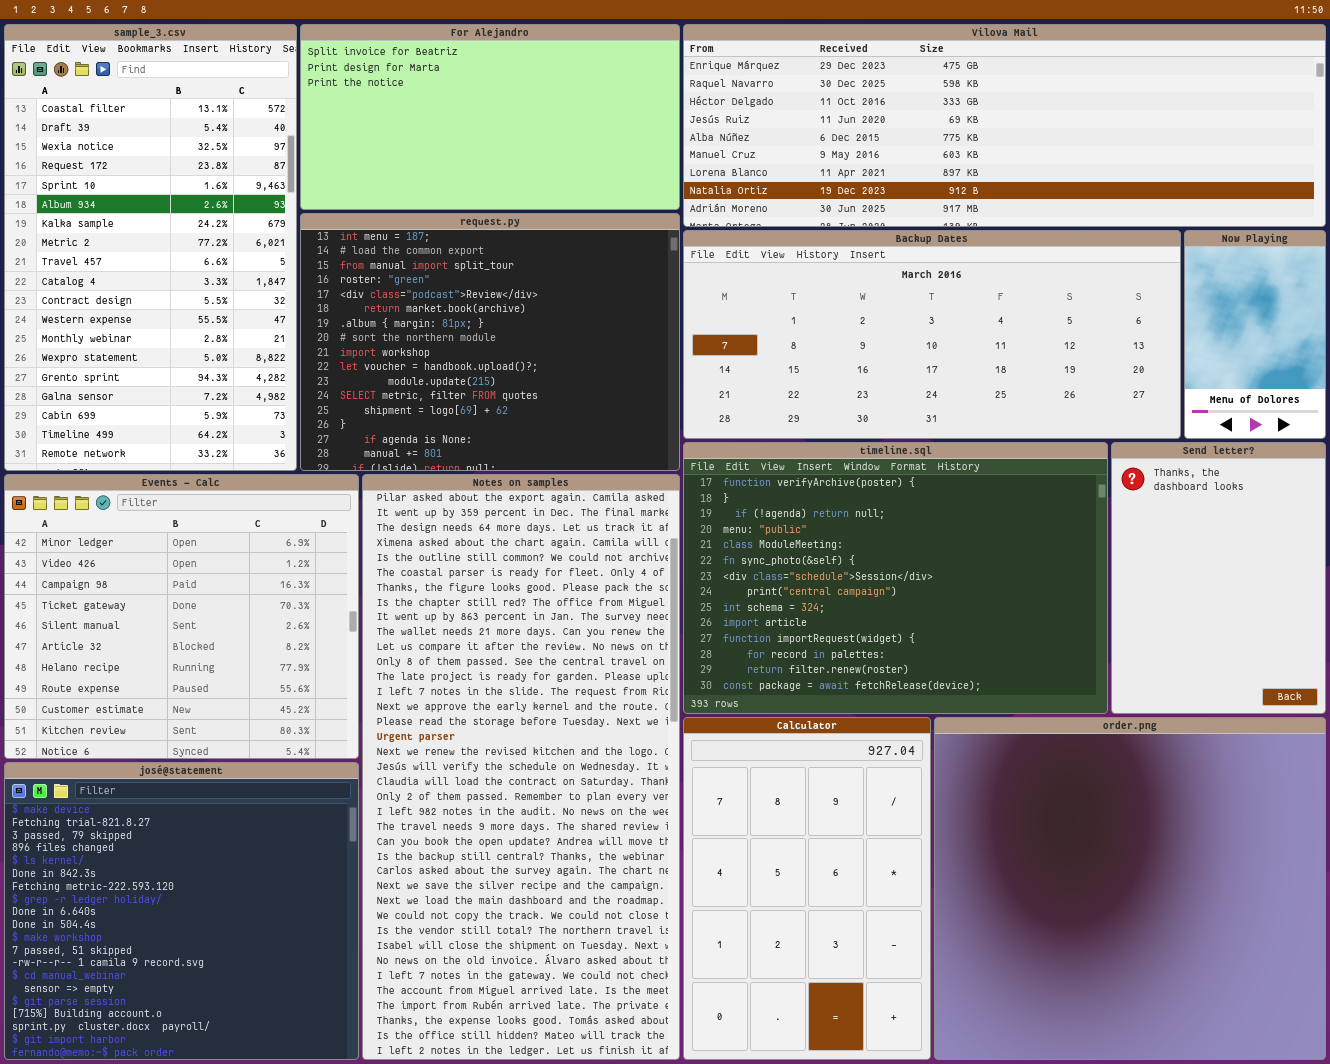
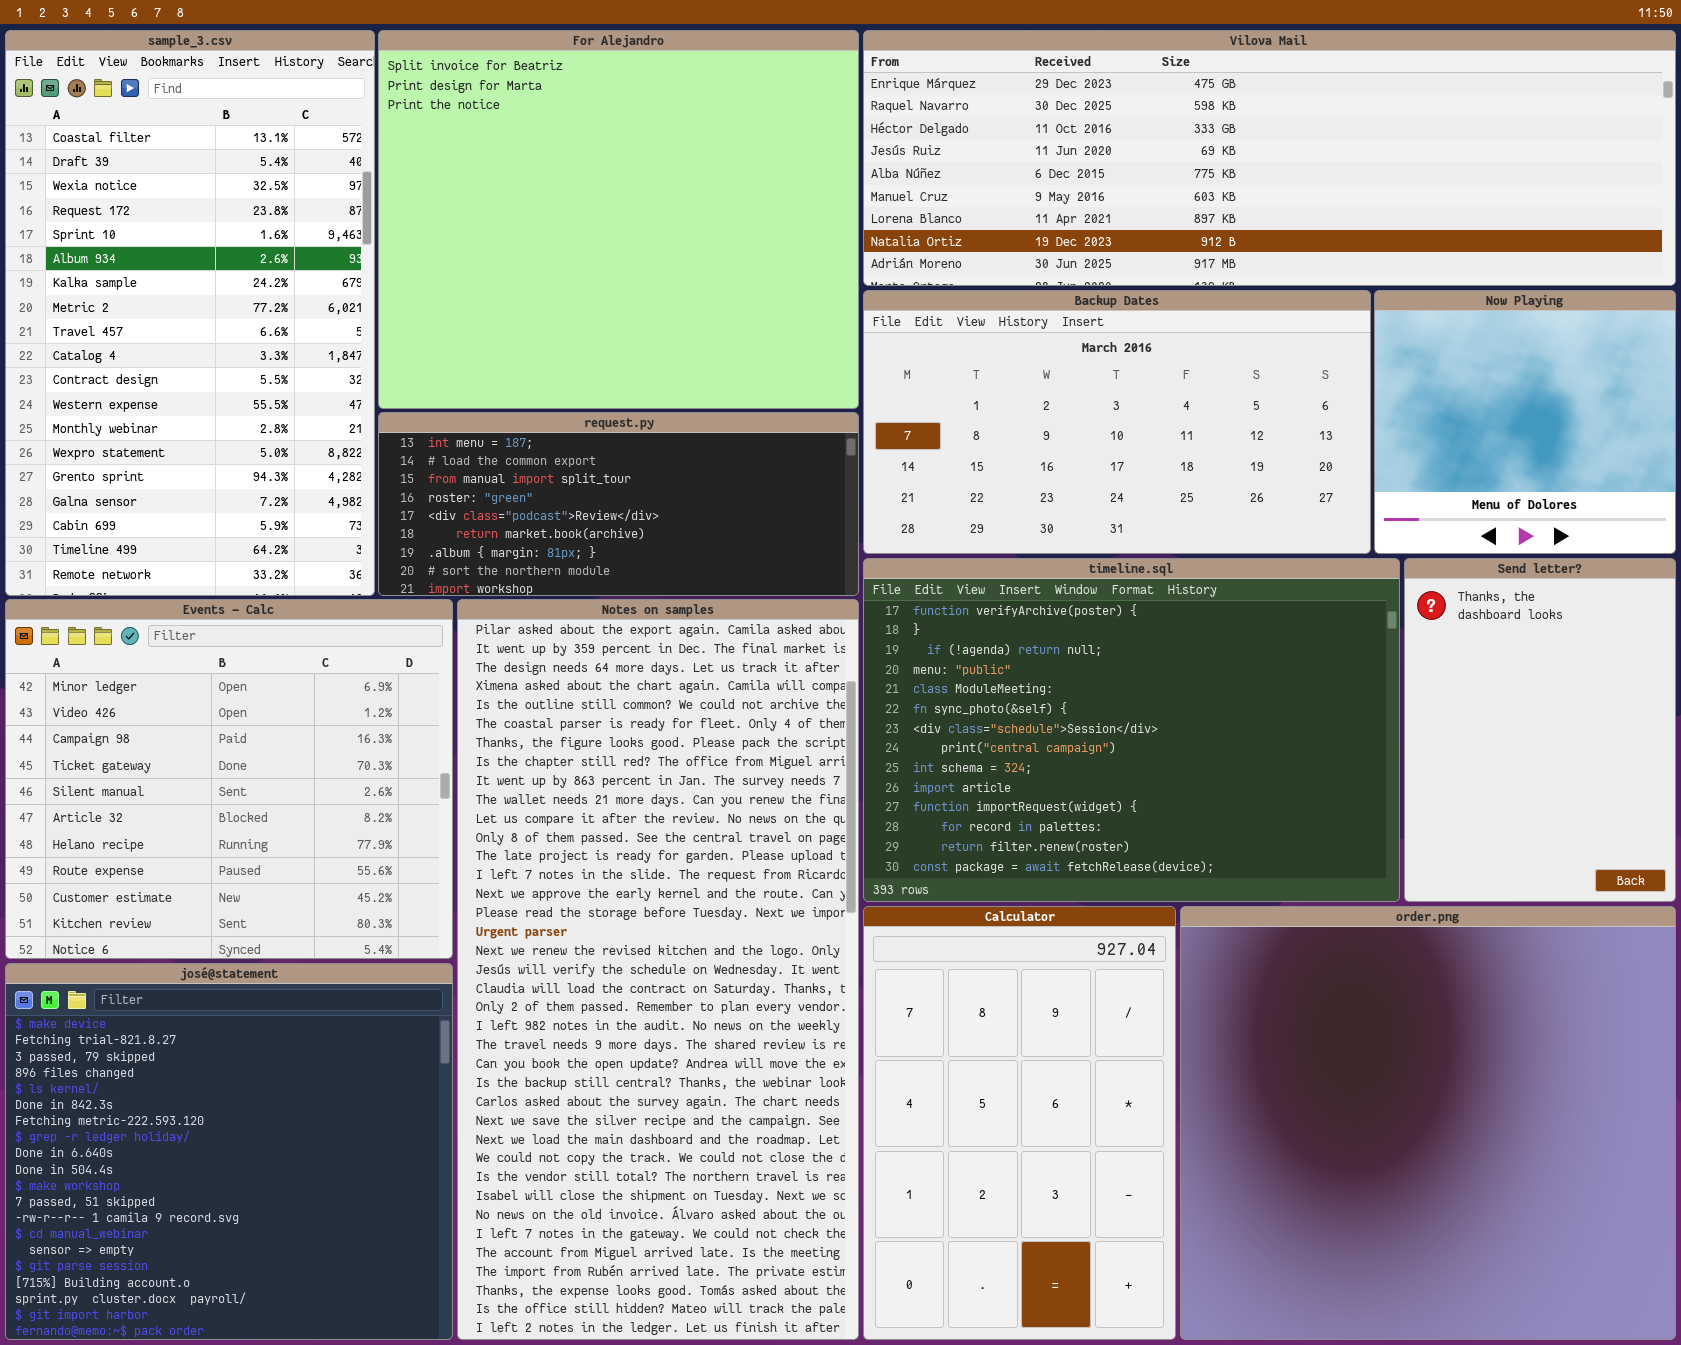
For Alejandro: [300,24,680,210] -> [378,30,859,409], resized
request.py: [300,213,680,471] -> [378,412,859,596], resized
Backup Dates: [683,230,1181,439] -> [863,290,1371,554], resized
Now Playing: [1184,230,1326,439] -> [1374,290,1676,554], resized

